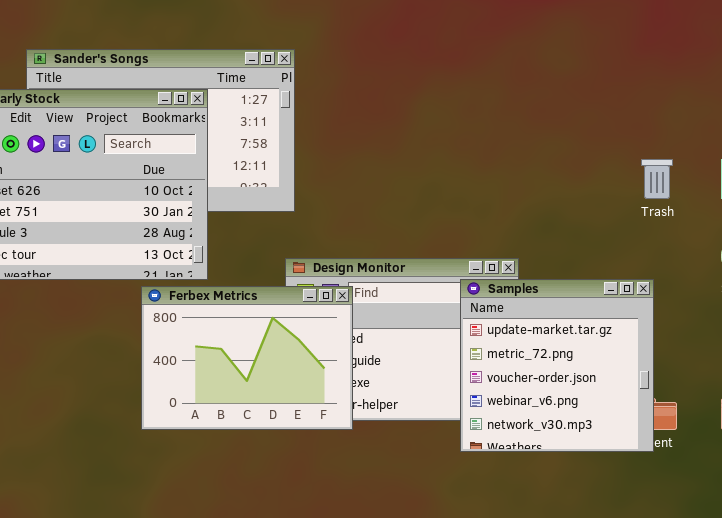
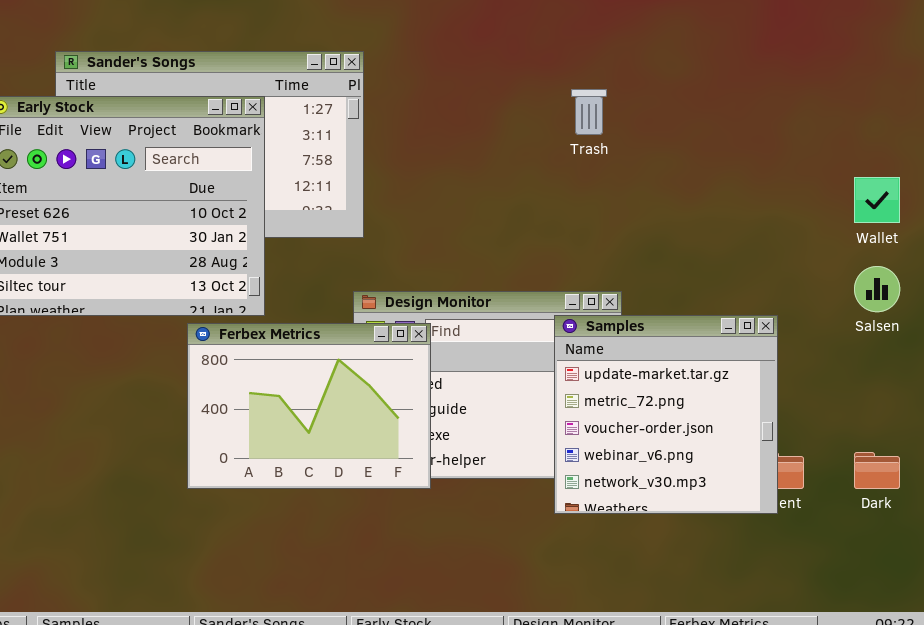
Trash: [641,159,673,199] -> [571,89,607,135], moved

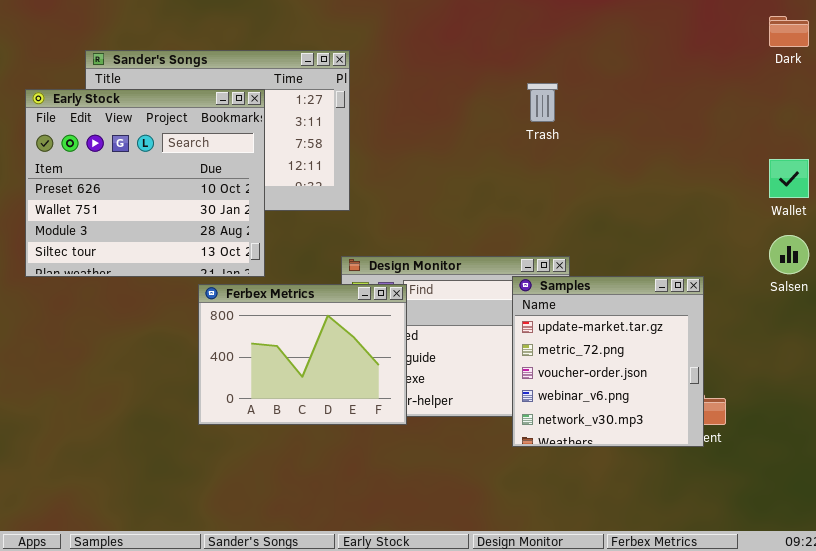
Dark: [854,452,900,489] -> [769,16,809,47], moved

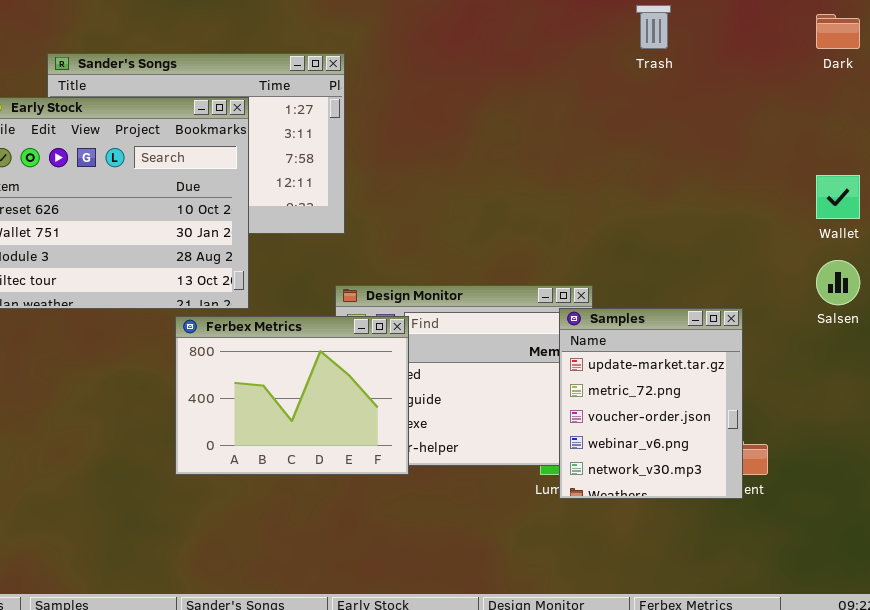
Trash: [527,83,558,122] -> [636,5,671,49], moved
Samples: [512,276,704,447] -> [559,308,743,499], resized

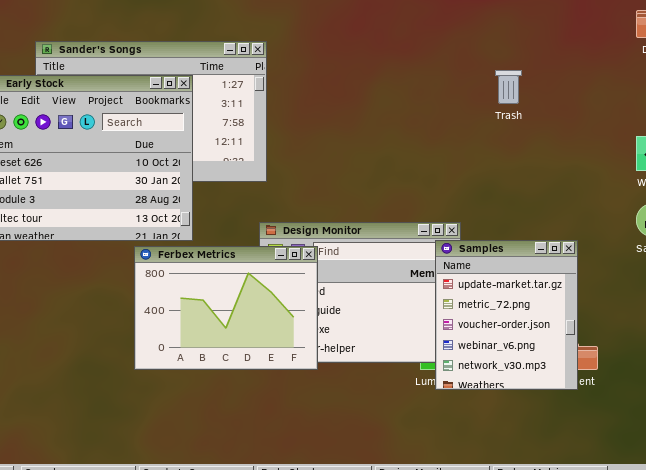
Trash: [636,5,671,49] -> [495,70,522,104], moved

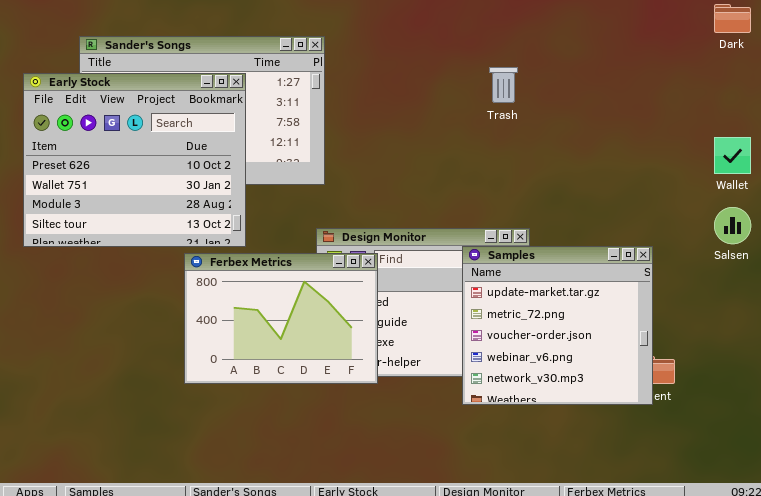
Trash: [495,70,522,104] -> [489,67,518,103], moved
Samples: [435,240,578,390] -> [462,246,653,405], resized

